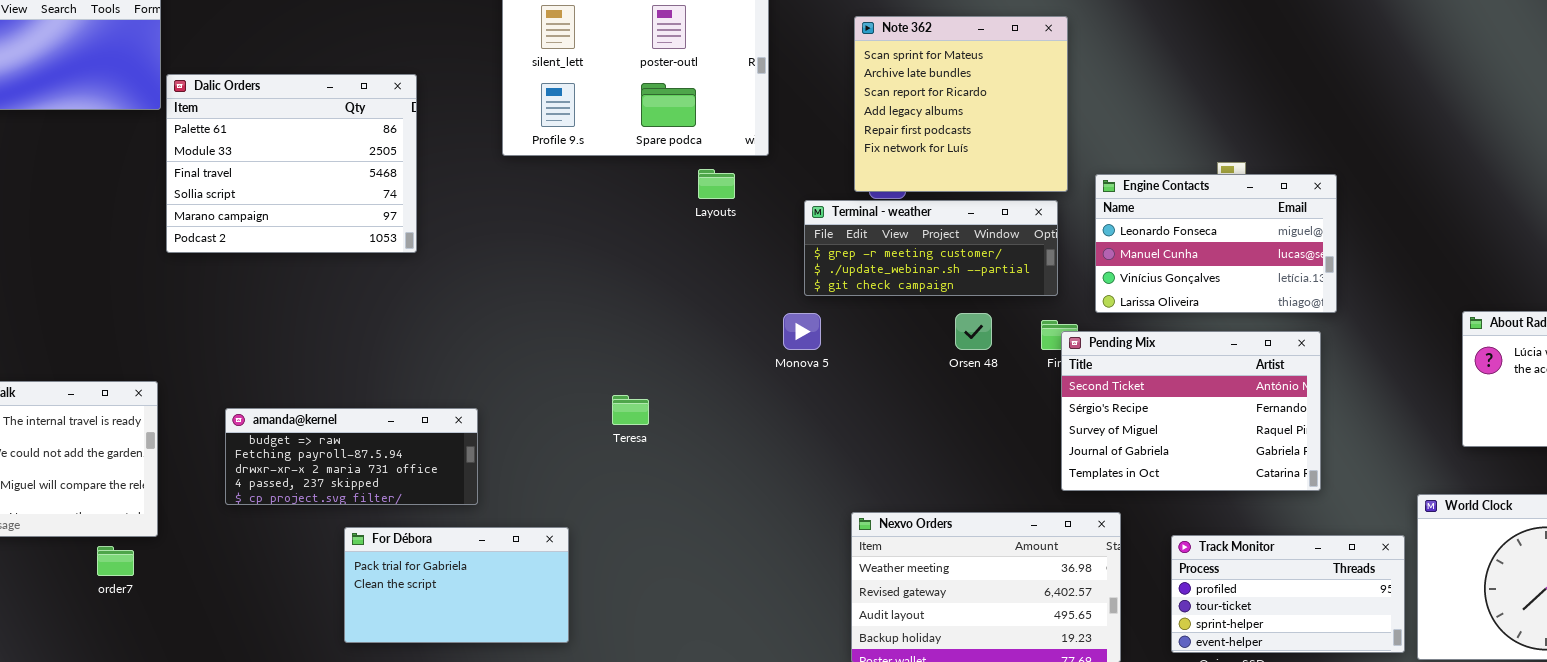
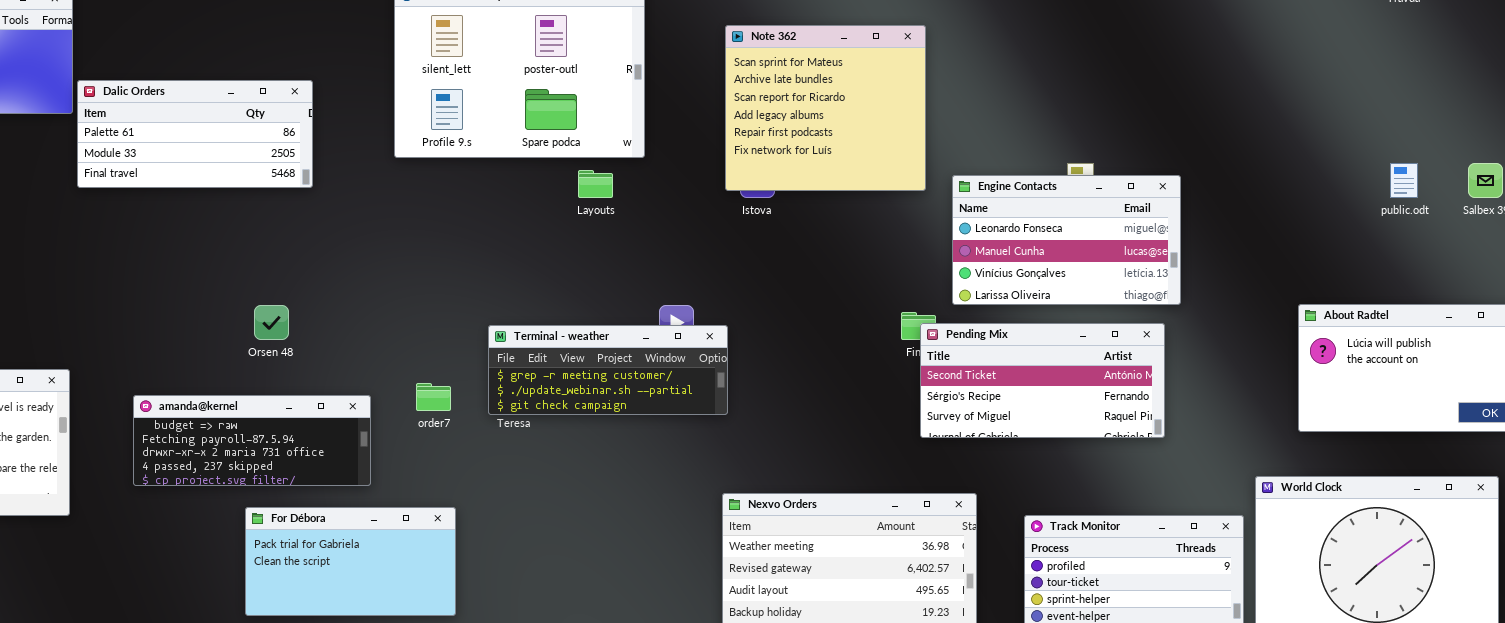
Dalic Orders: [166,74,417,253] -> [77,80,313,188], resized
Terminal - weather: [804,200,1058,296] -> [488,325,728,415], moved
Orsen 48: [955,313,992,350] -> [254,305,289,340], moved
Pending Mix: [1061,331,1321,491] -> [920,323,1165,438], resized
order7: [97,546,134,576] -> [416,383,451,411], moved

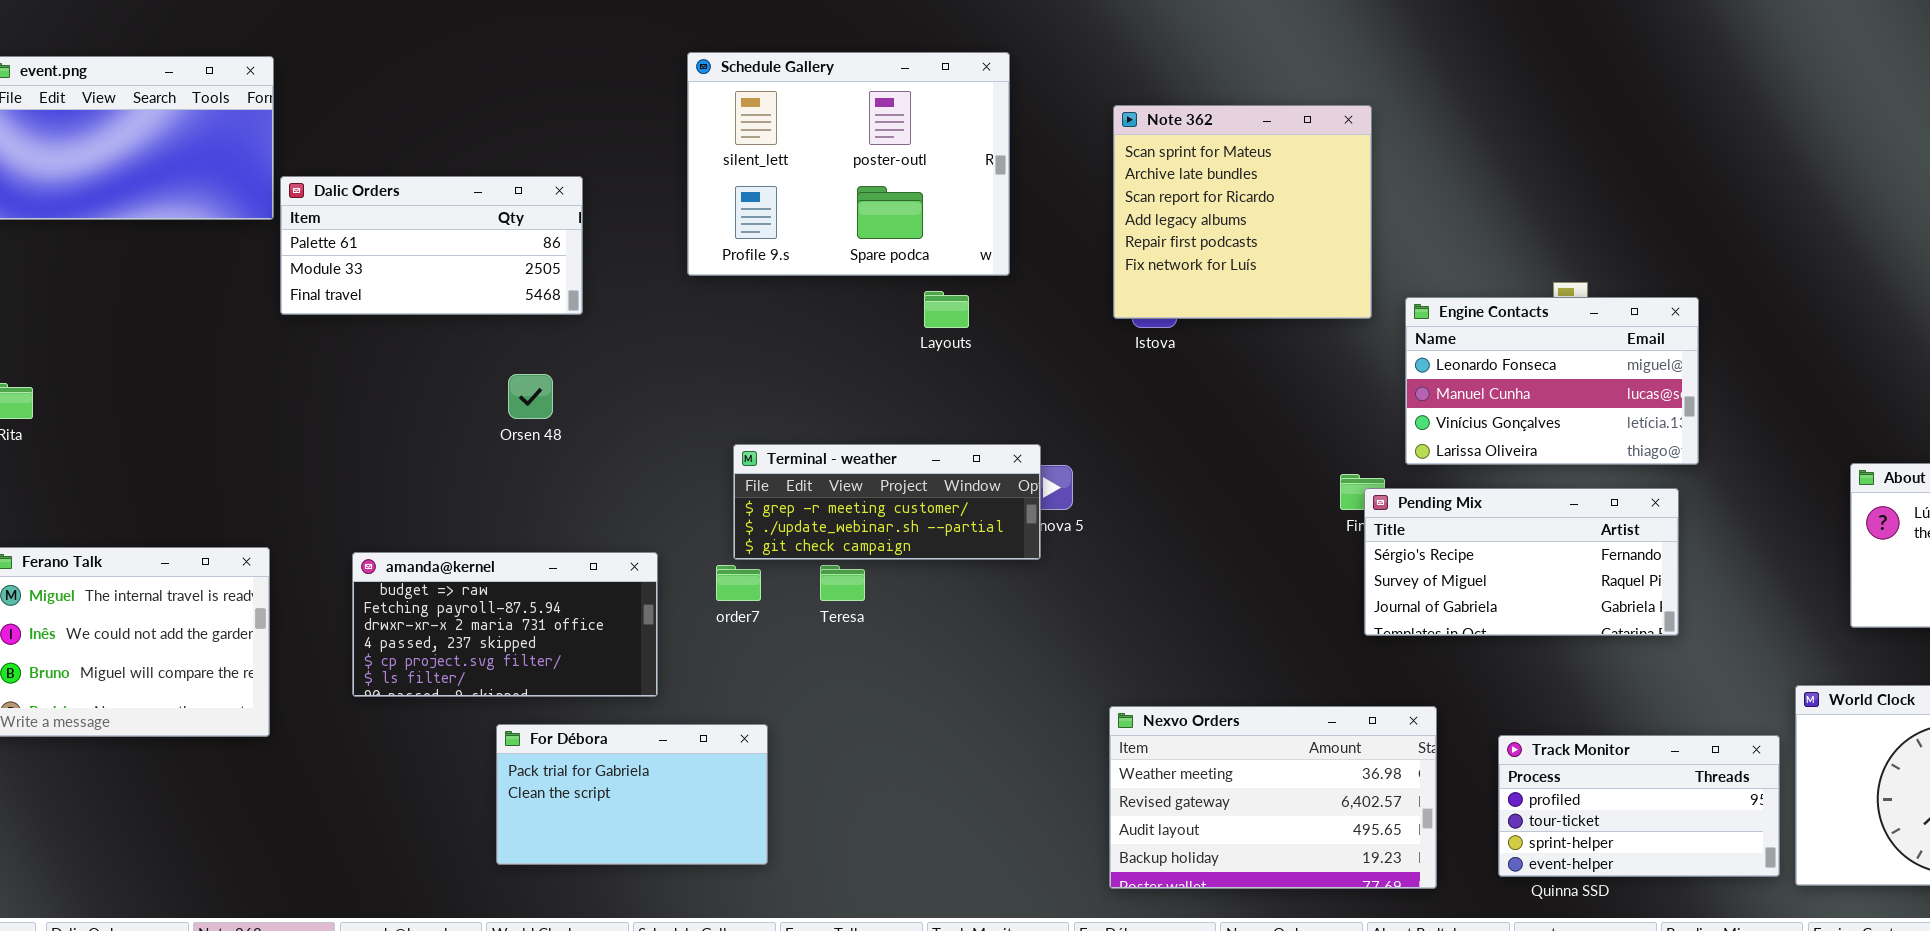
Orsen 48: [254,305,289,340] -> [508,374,553,419], moved
Pending Mix: [920,323,1165,438] -> [1364,488,1679,636], scrolled down 1 row
Terminal - weather: [488,325,728,415] -> [733,444,1041,560], moved
amanda@kernel: [133,395,371,486] -> [352,552,658,697], resized

